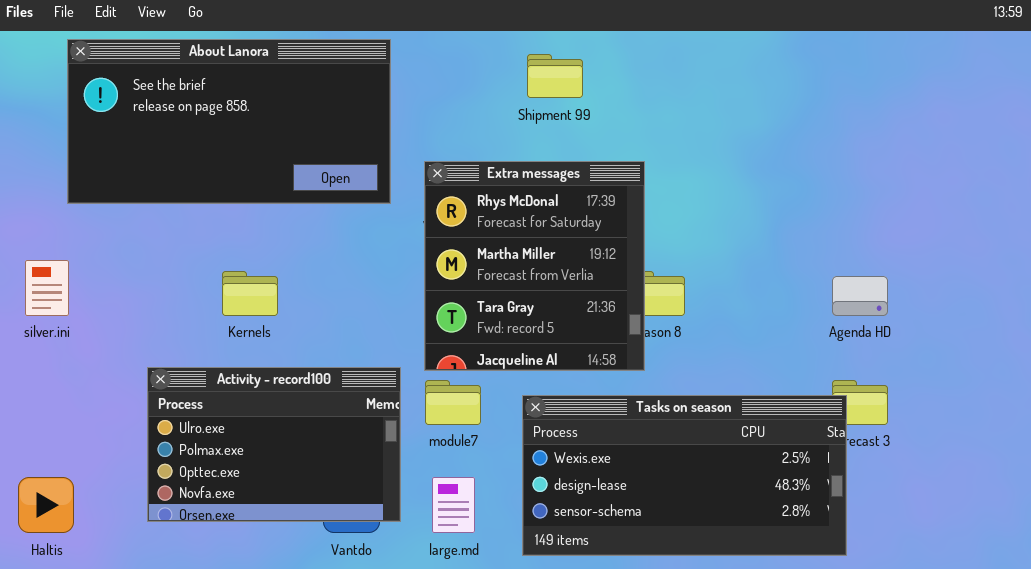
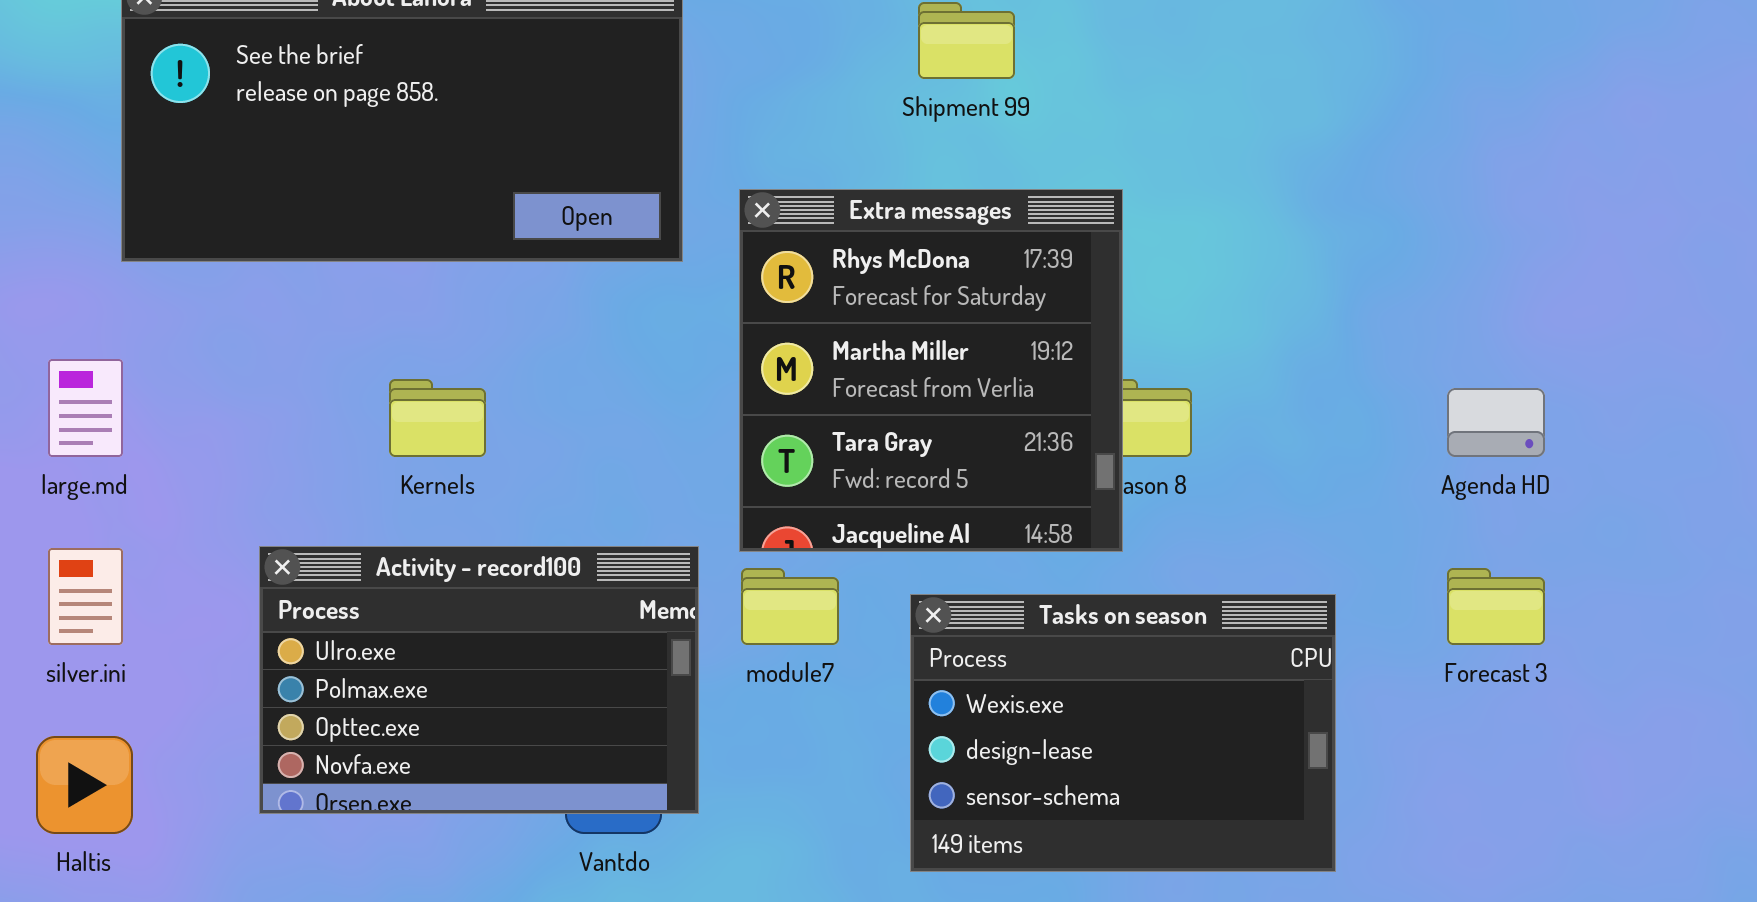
silver.ini: [25,260,69,316] -> [48,548,123,645], moved
Tasks on season: [522,395,847,556] -> [910,594,1336,872], resized
large.md: [432,477,475,533] -> [48,359,123,457], moved

